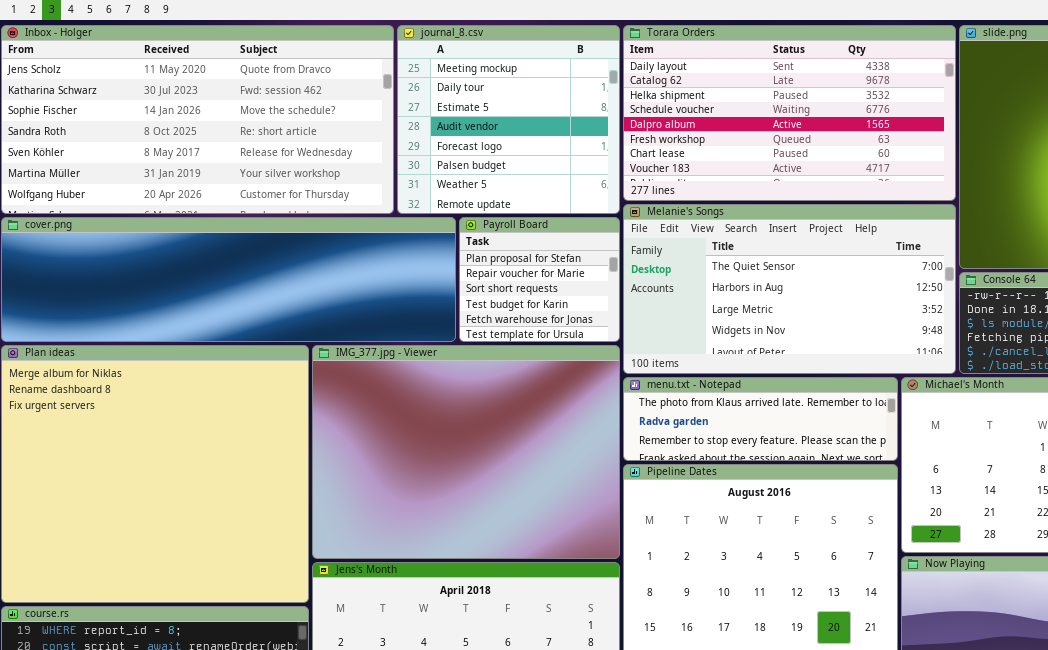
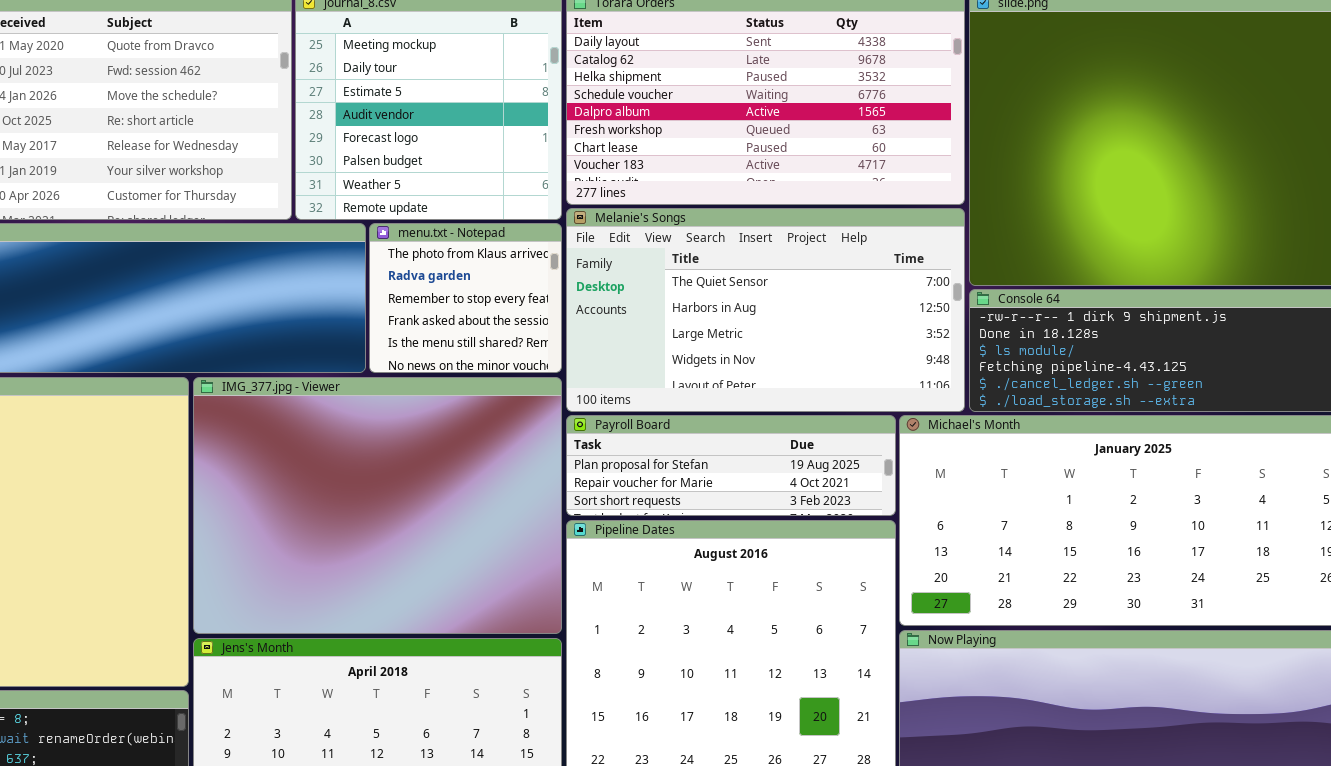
Payroll Board: [459,217,620,342] -> [566,415,896,516], moved, resized
menu.txt - Notepad: [623,377,898,461] -> [369,223,562,373], moved, resized

